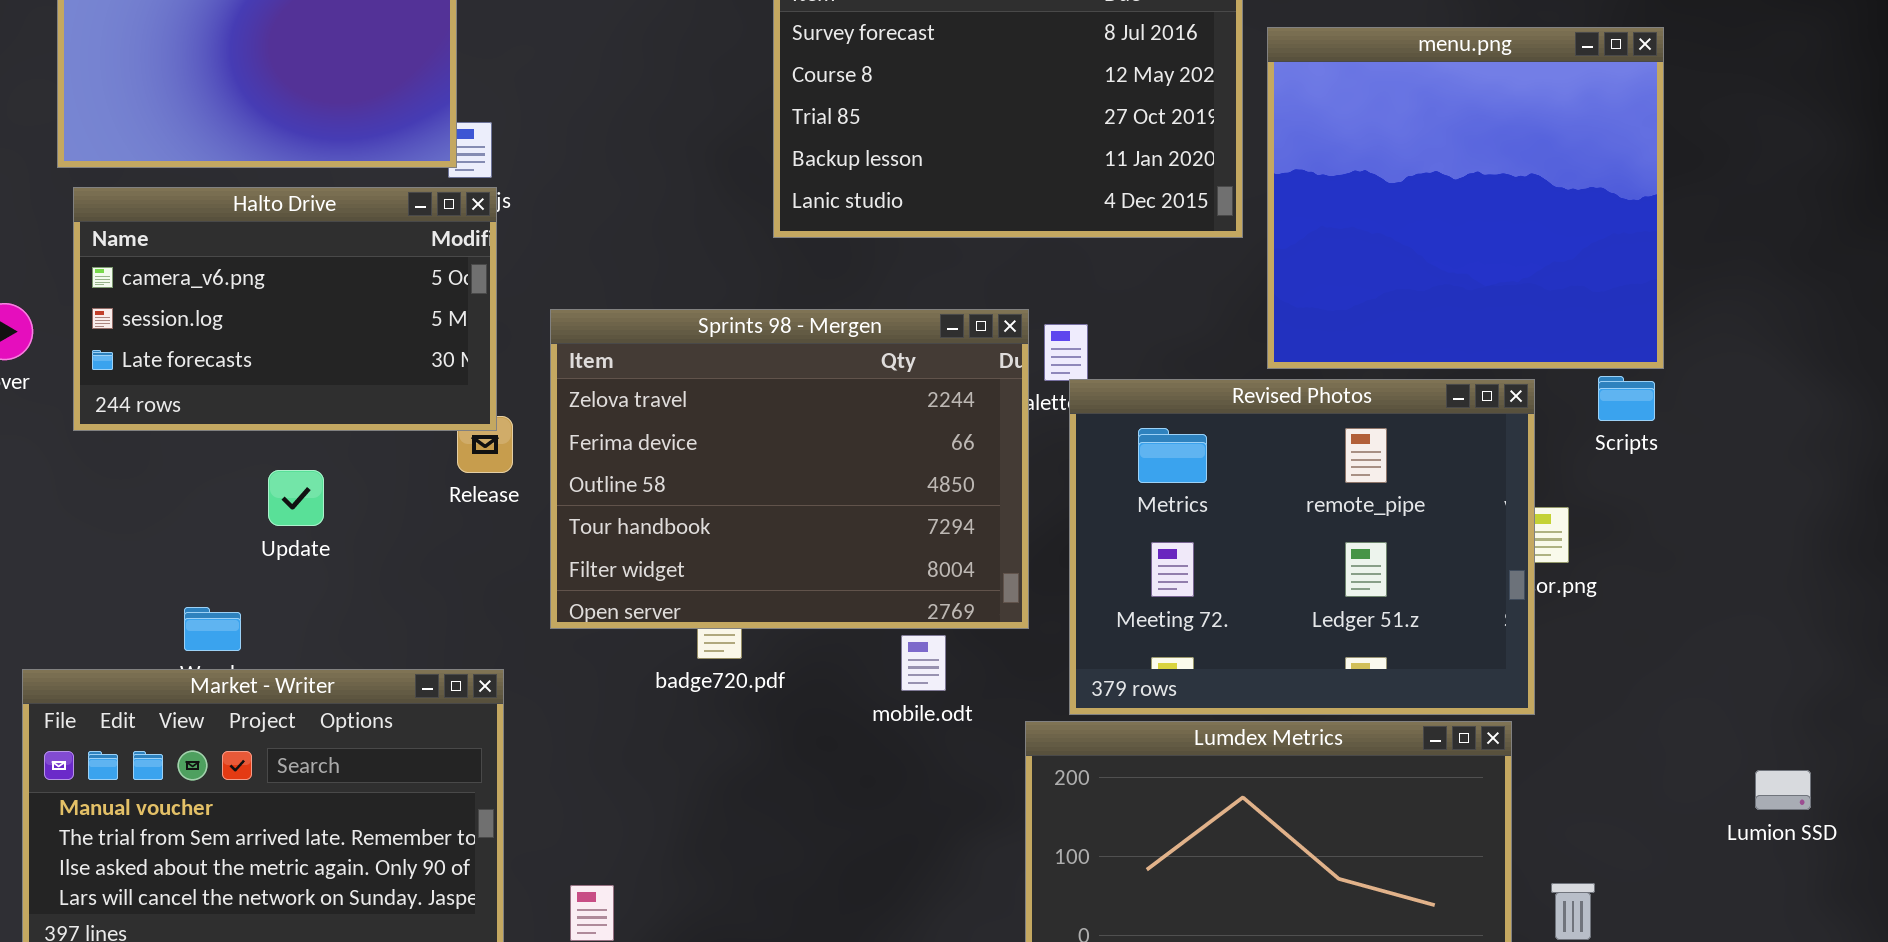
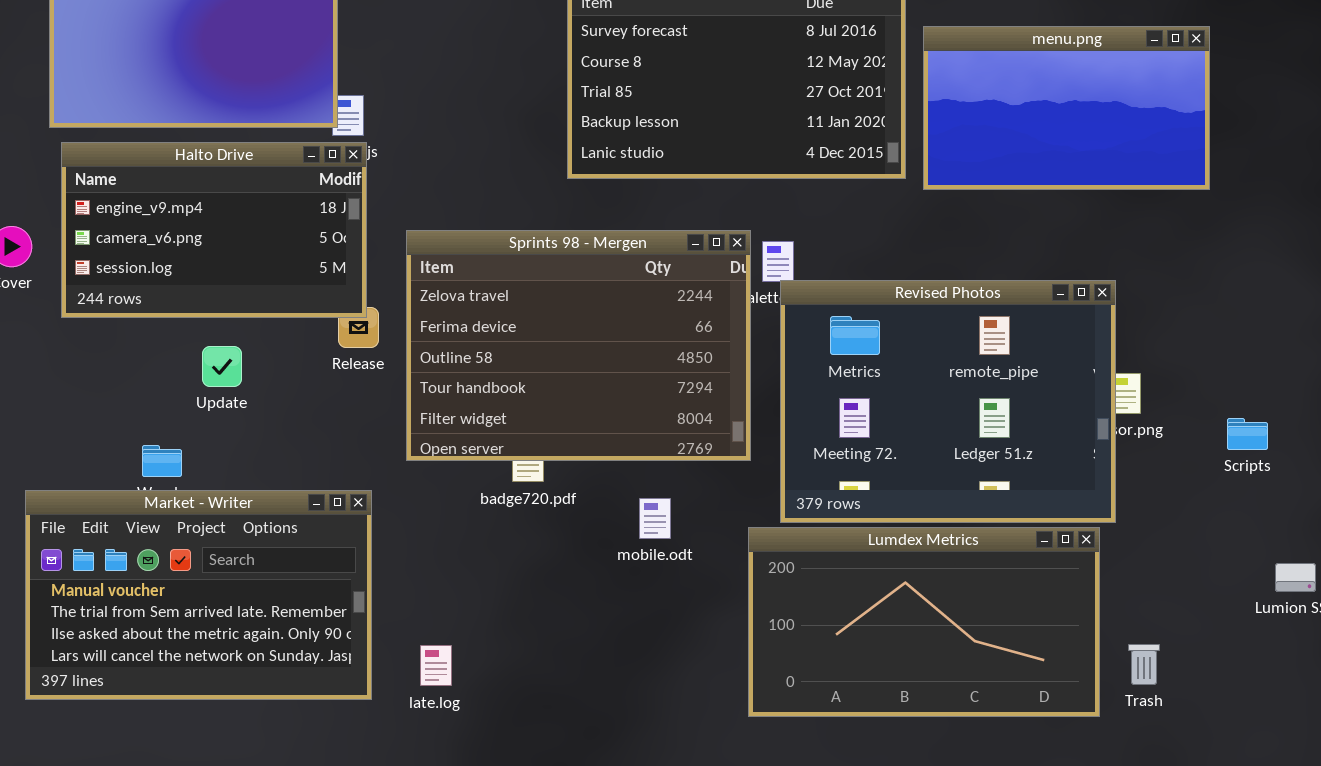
menu.png: [1267,27,1664,369] -> [923,26,1210,190], resized
Halto Drive: [73,187,497,431] -> [61,142,367,318], scrolled up 1 row
Scripts: [1598,376,1655,421] -> [1227,418,1268,450], moved
mobile.odt: [901,635,946,691] -> [639,498,671,539], moved

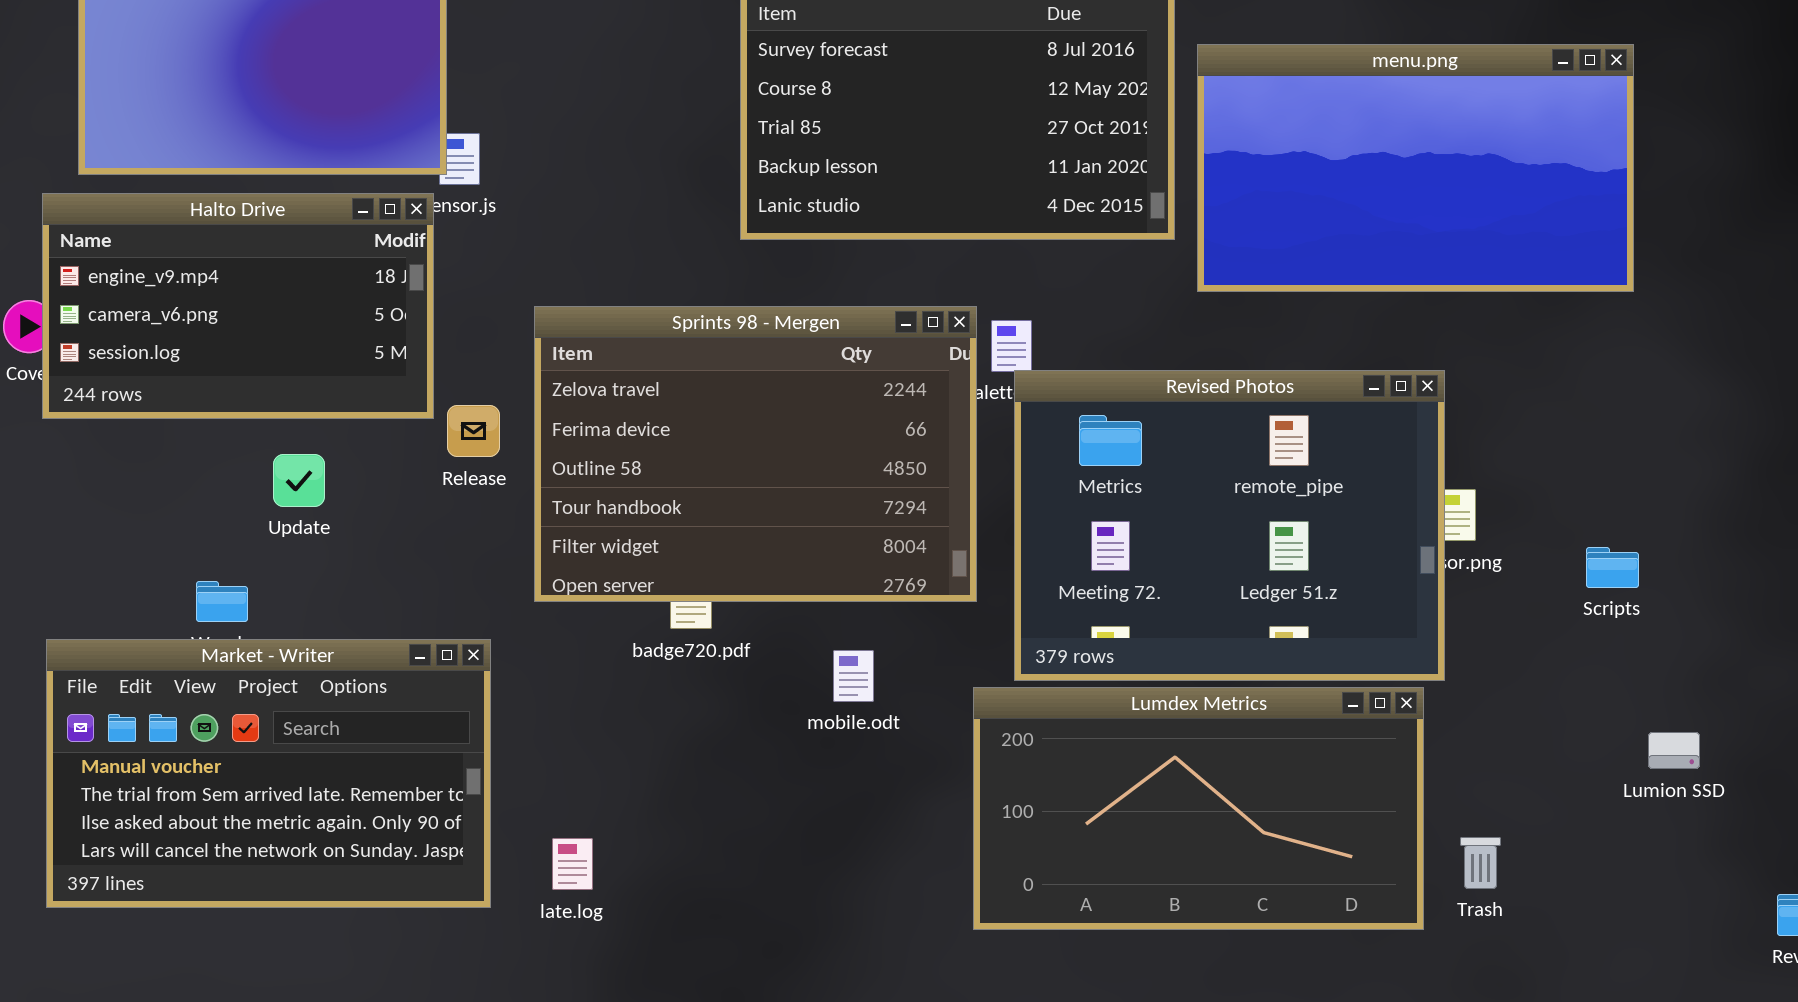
menu.png: [923,26,1210,190] -> [1197,44,1634,292], resized
Halto Drive: [61,142,367,318] -> [42,193,434,419], moved

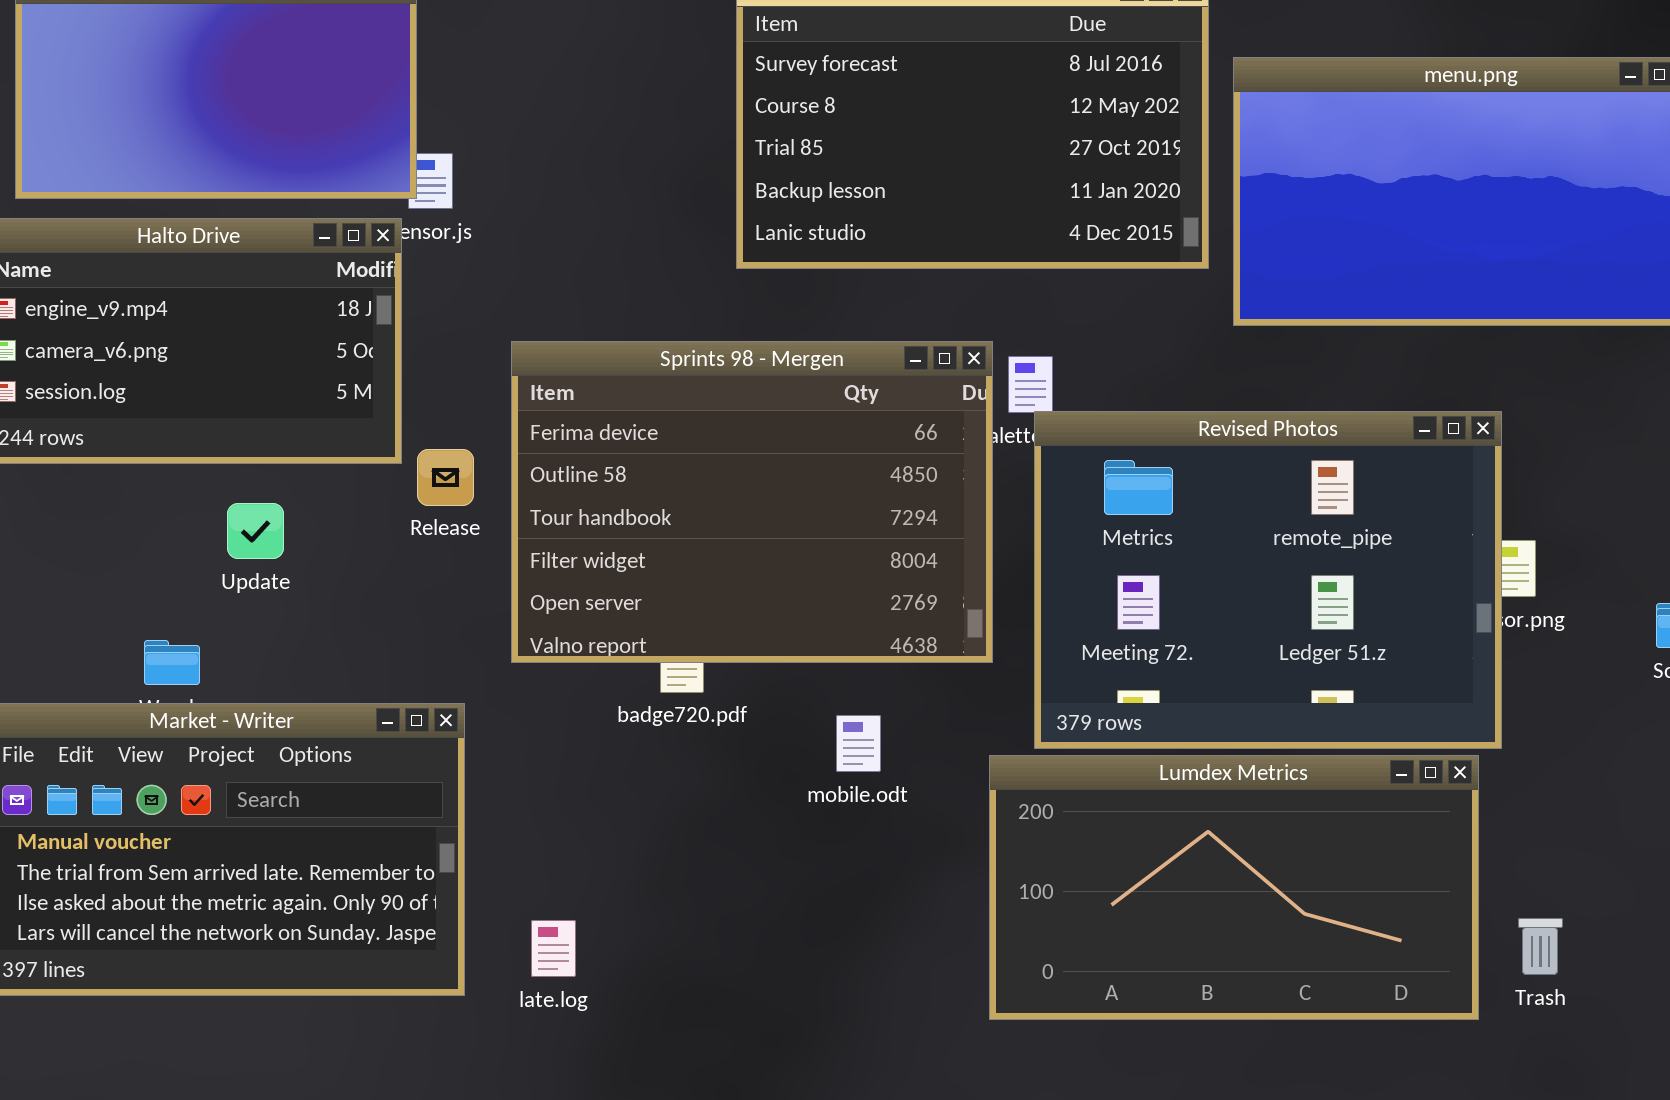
Sprints 98 - Mergen: [534,306,977,602] -> [511,341,993,663], scrolled down 1 row

